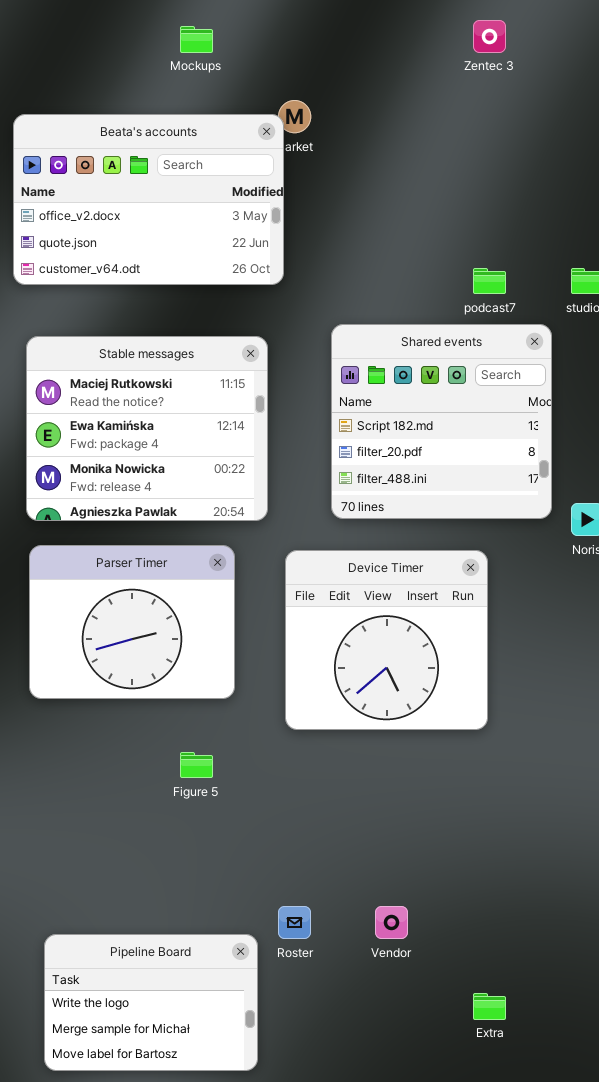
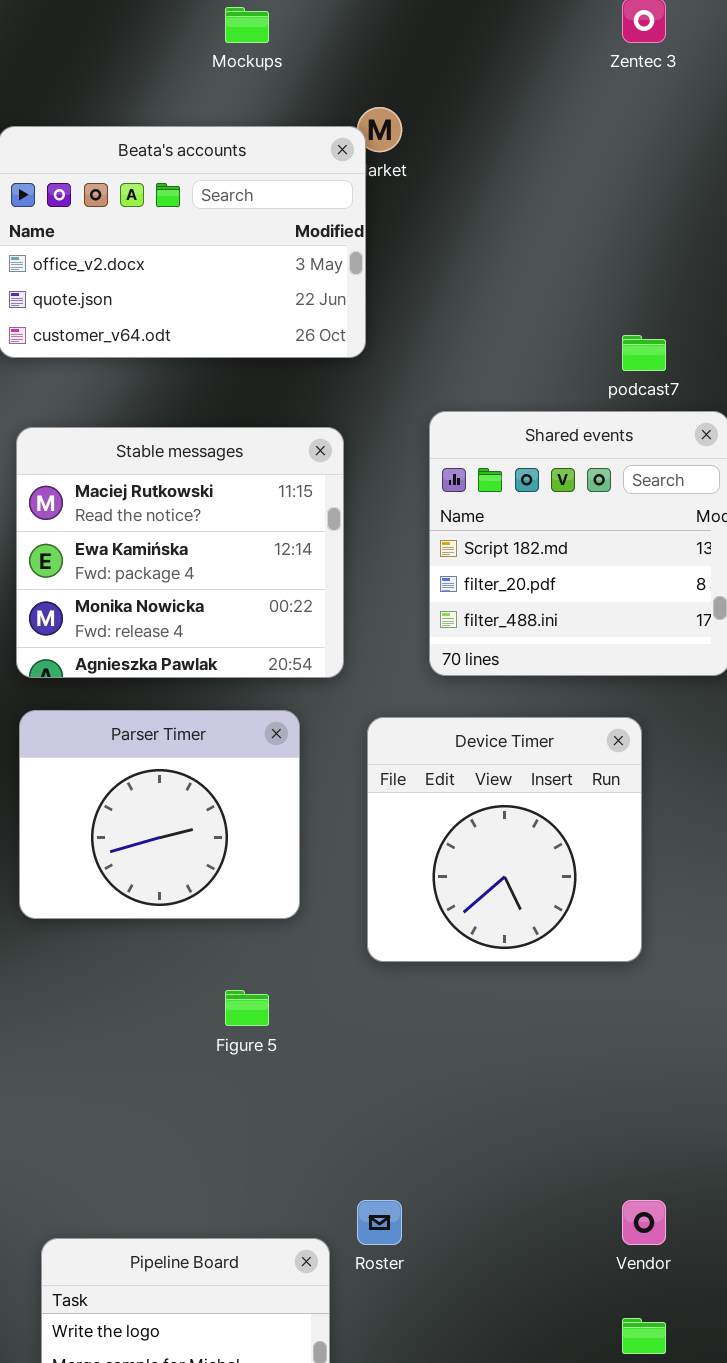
Vendor: [375,906,408,939] -> [622,1200,666,1245], moved

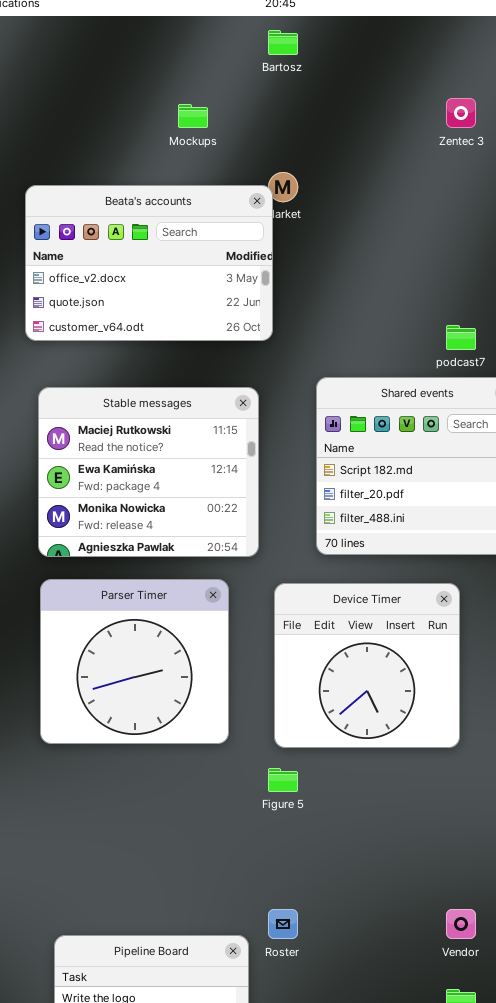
Parser Timer: [19,710,300,919] -> [40,579,229,744], resized
Figure 5: [225,990,269,1026] -> [268,768,298,792], moved

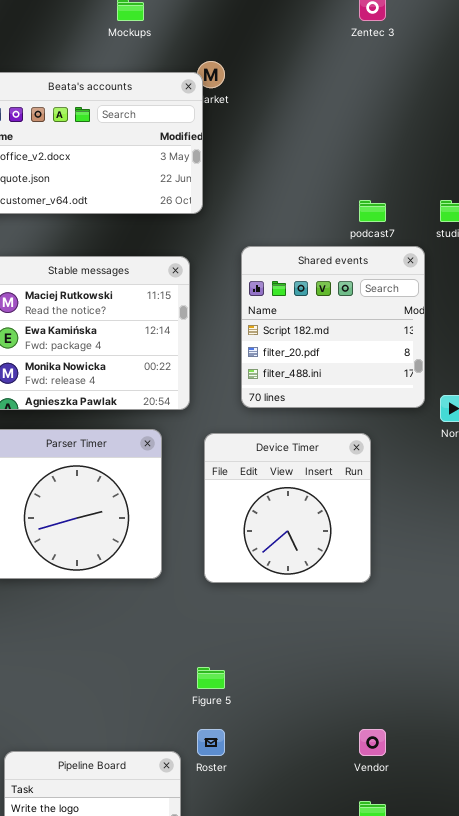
Figure 5: [268,768,298,792] -> [197,667,225,689], moved

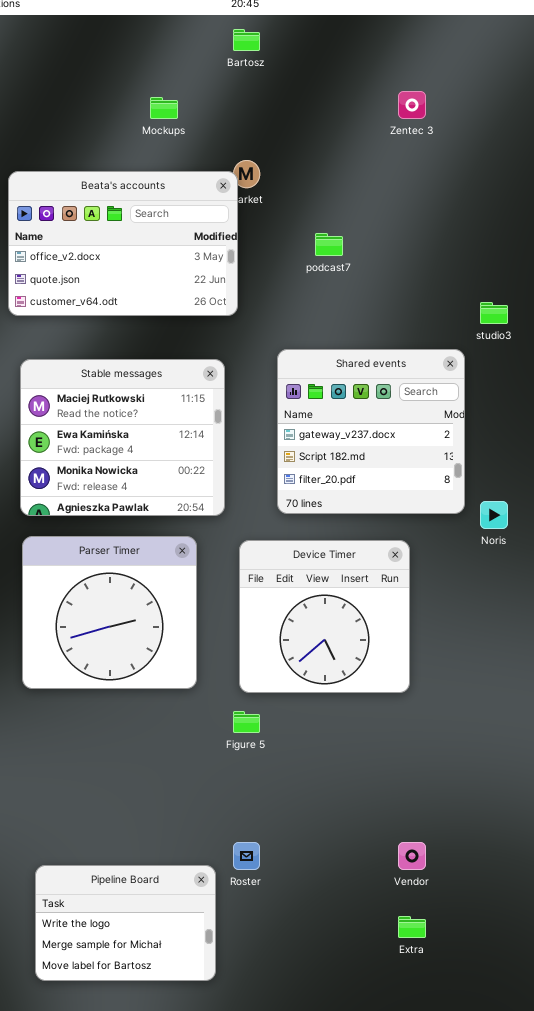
podcast7: [359,200,386,222] -> [315,233,343,256], moved
Shared events: [241,246,425,408] -> [277,349,465,514], scrolled up 1 row
Figure 5: [197,667,225,689] -> [233,711,260,733], moved

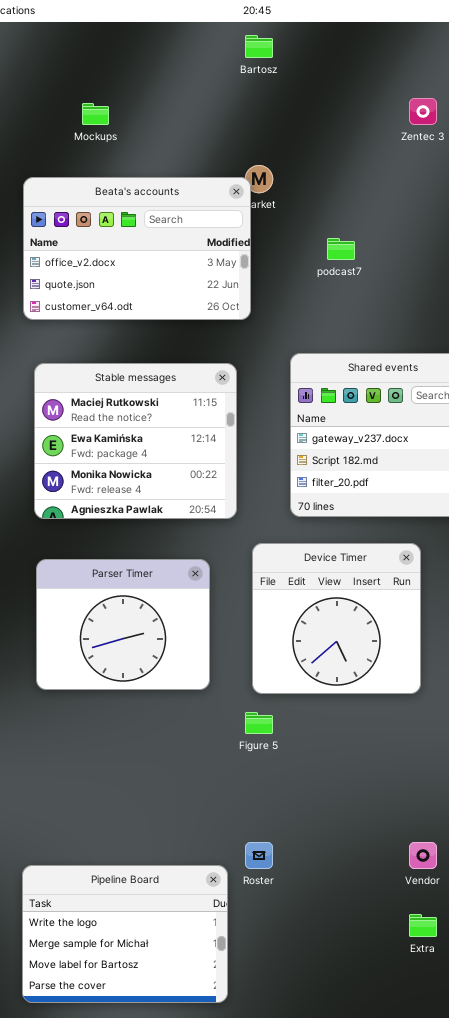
Mockups: [150,97,178,119] -> [82,103,109,125], moved
Parser Timer: [22,536,197,689] -> [36,559,210,690], resized
Pipeline Board: [35,865,216,981] -> [22,865,228,1003], resized

